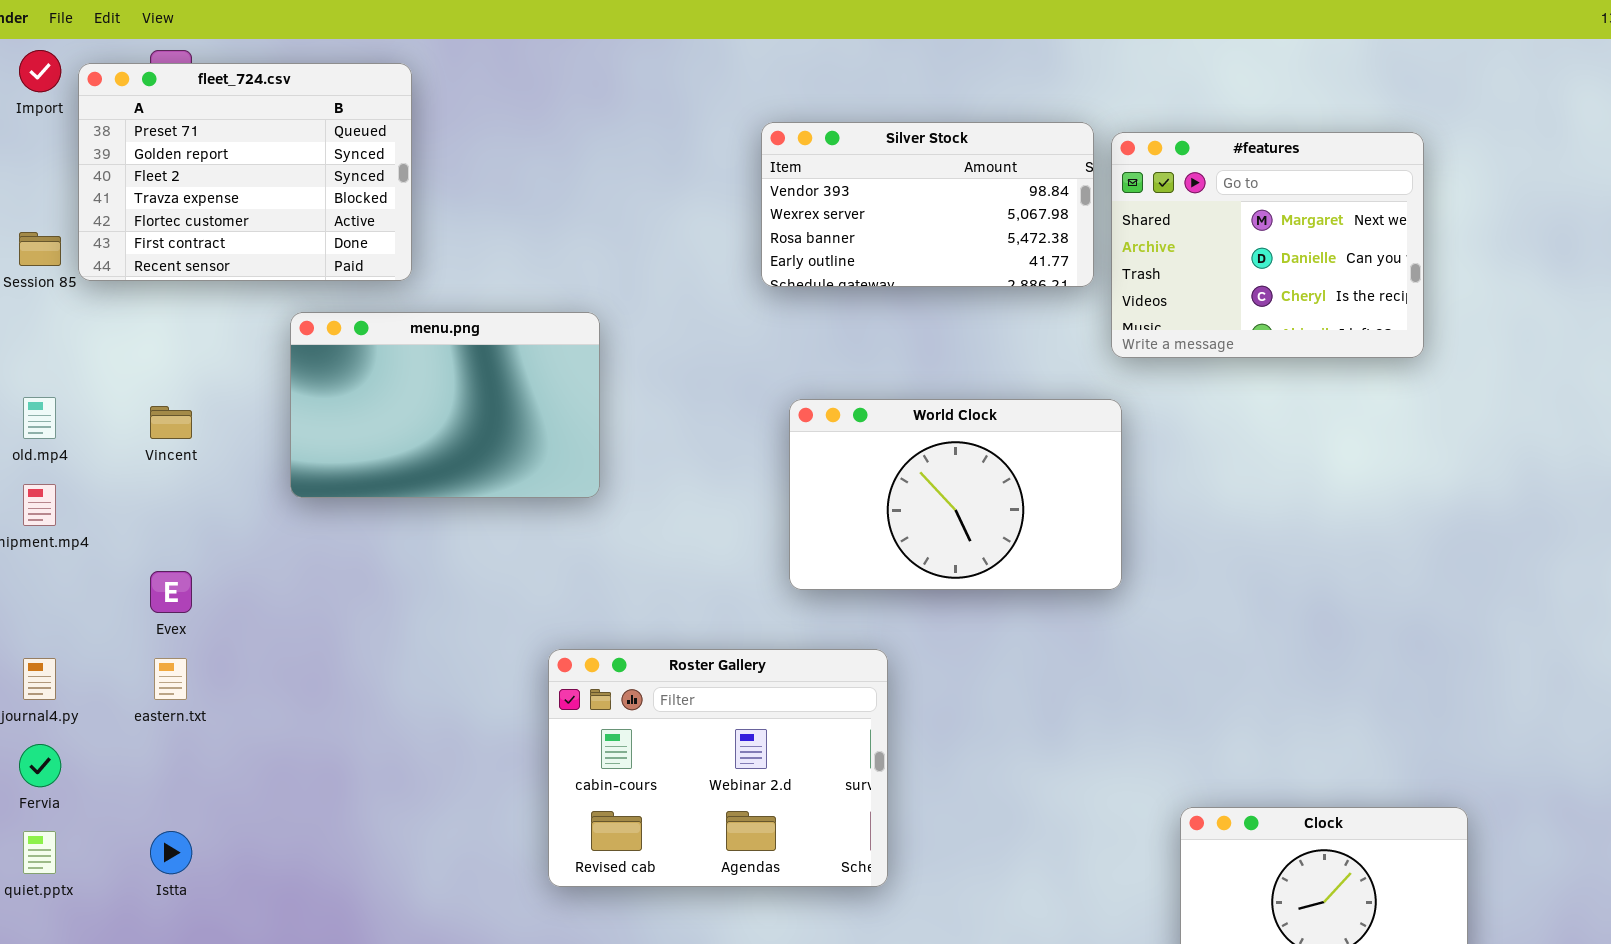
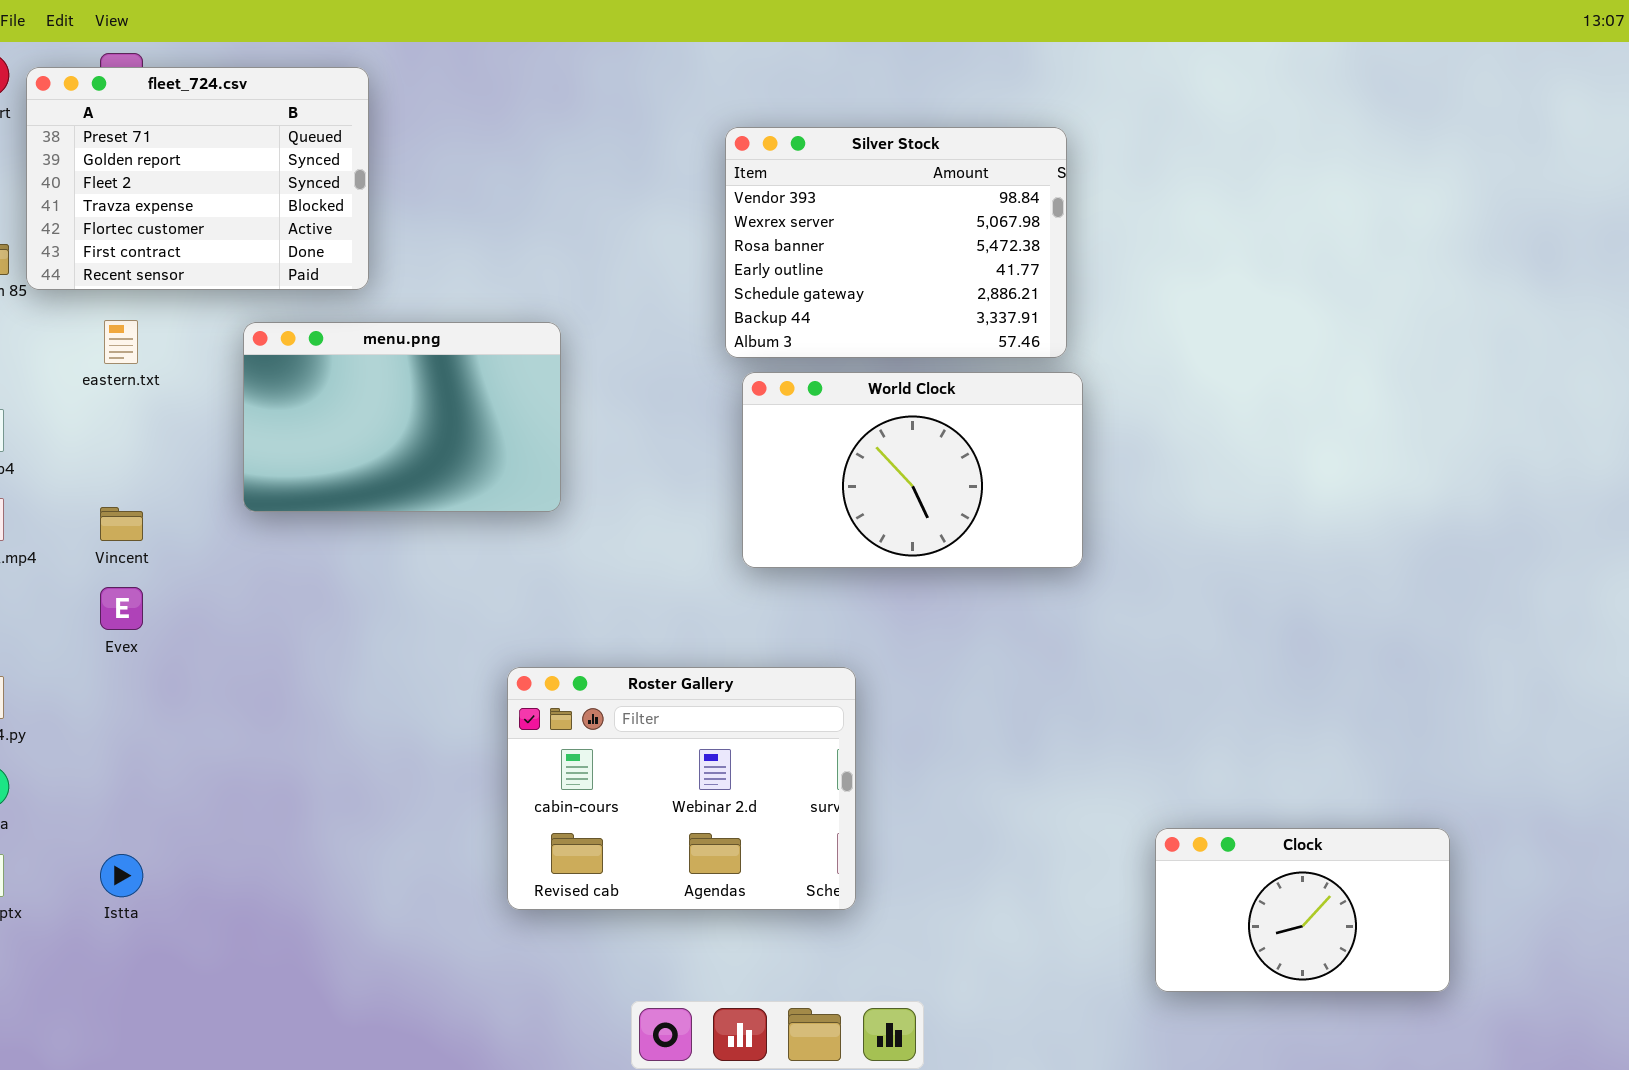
Silver Stock: [761,122,1094,287] -> [725,127,1067,358], resized
#features: [1111,132,1424,358] -> none, closed
World Clock: [789,399,1122,590] -> [742,372,1083,568], moved
Vincent: [150,406,192,439] -> [100,507,143,541], moved
eastern.txt: [154,658,187,700] -> [104,320,138,364], moved

